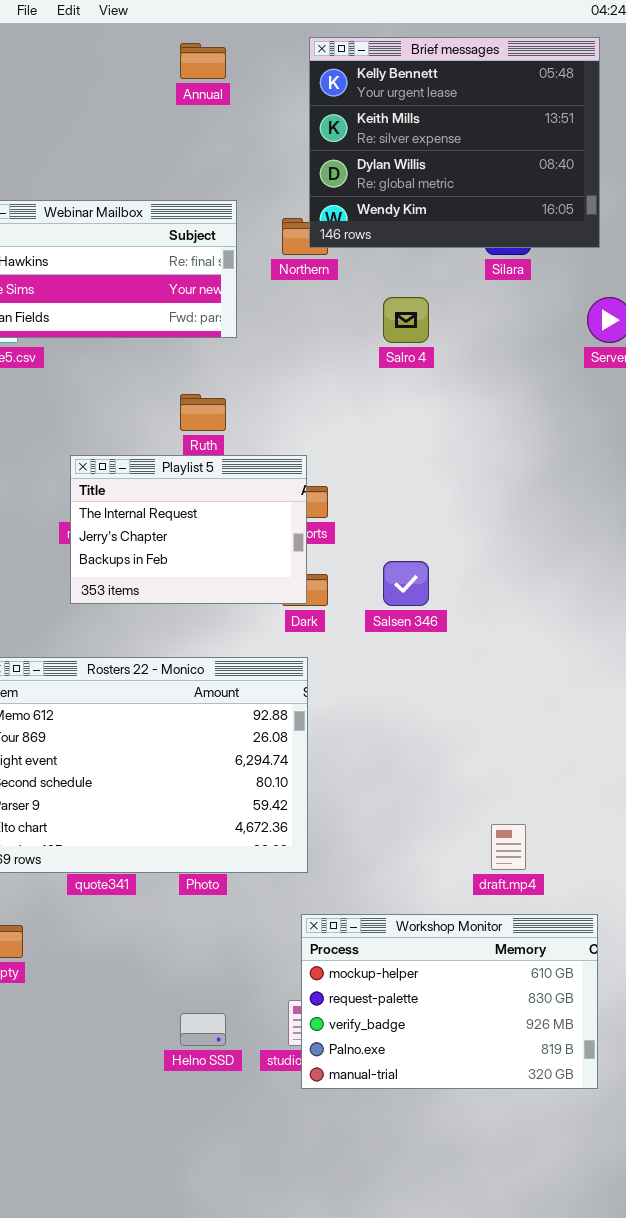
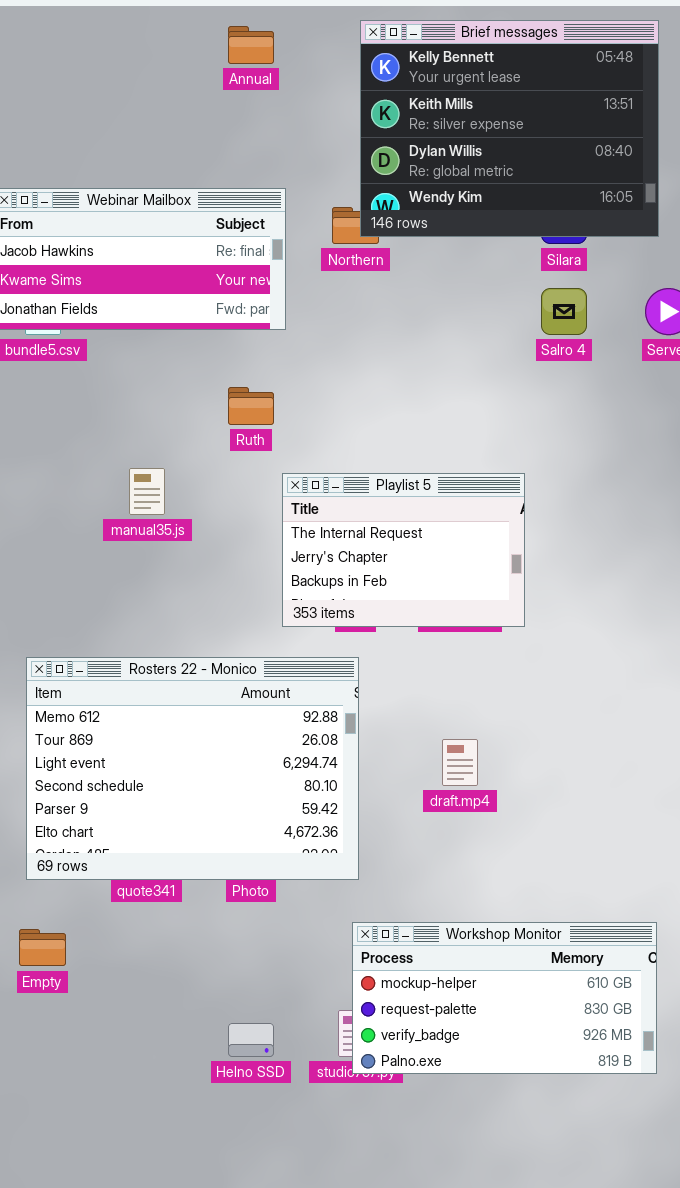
Salro 4: [383,297,429,343] -> [541,288,587,335], moved
Playlist 5: [70,455,307,604] -> [282,473,525,627], moved
draft.mp4: [491,824,526,870] -> [442,739,478,786], moved
Workshop Monitor: [301,914,598,1089] -> [352,922,657,1074], resized

